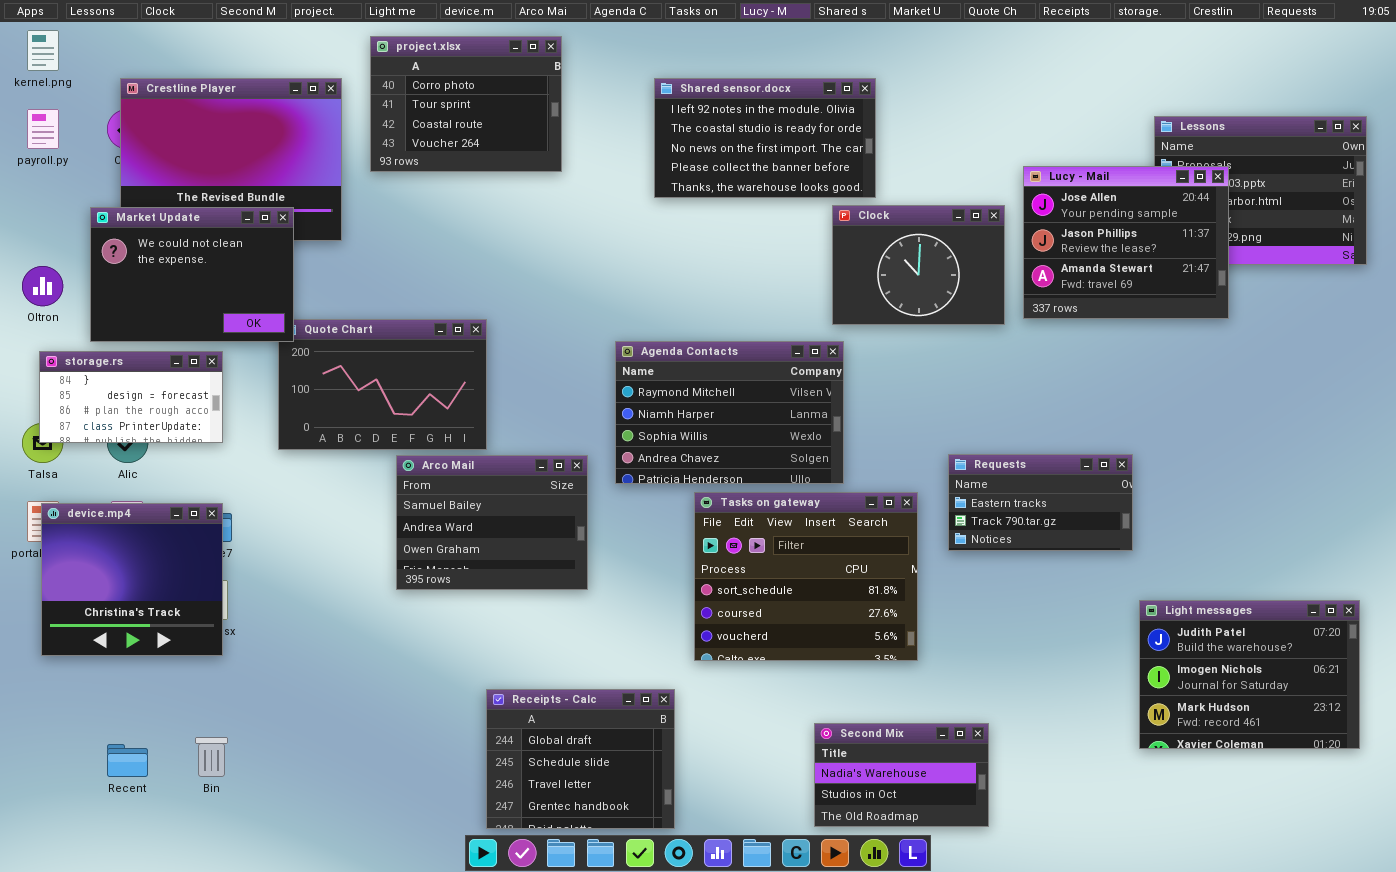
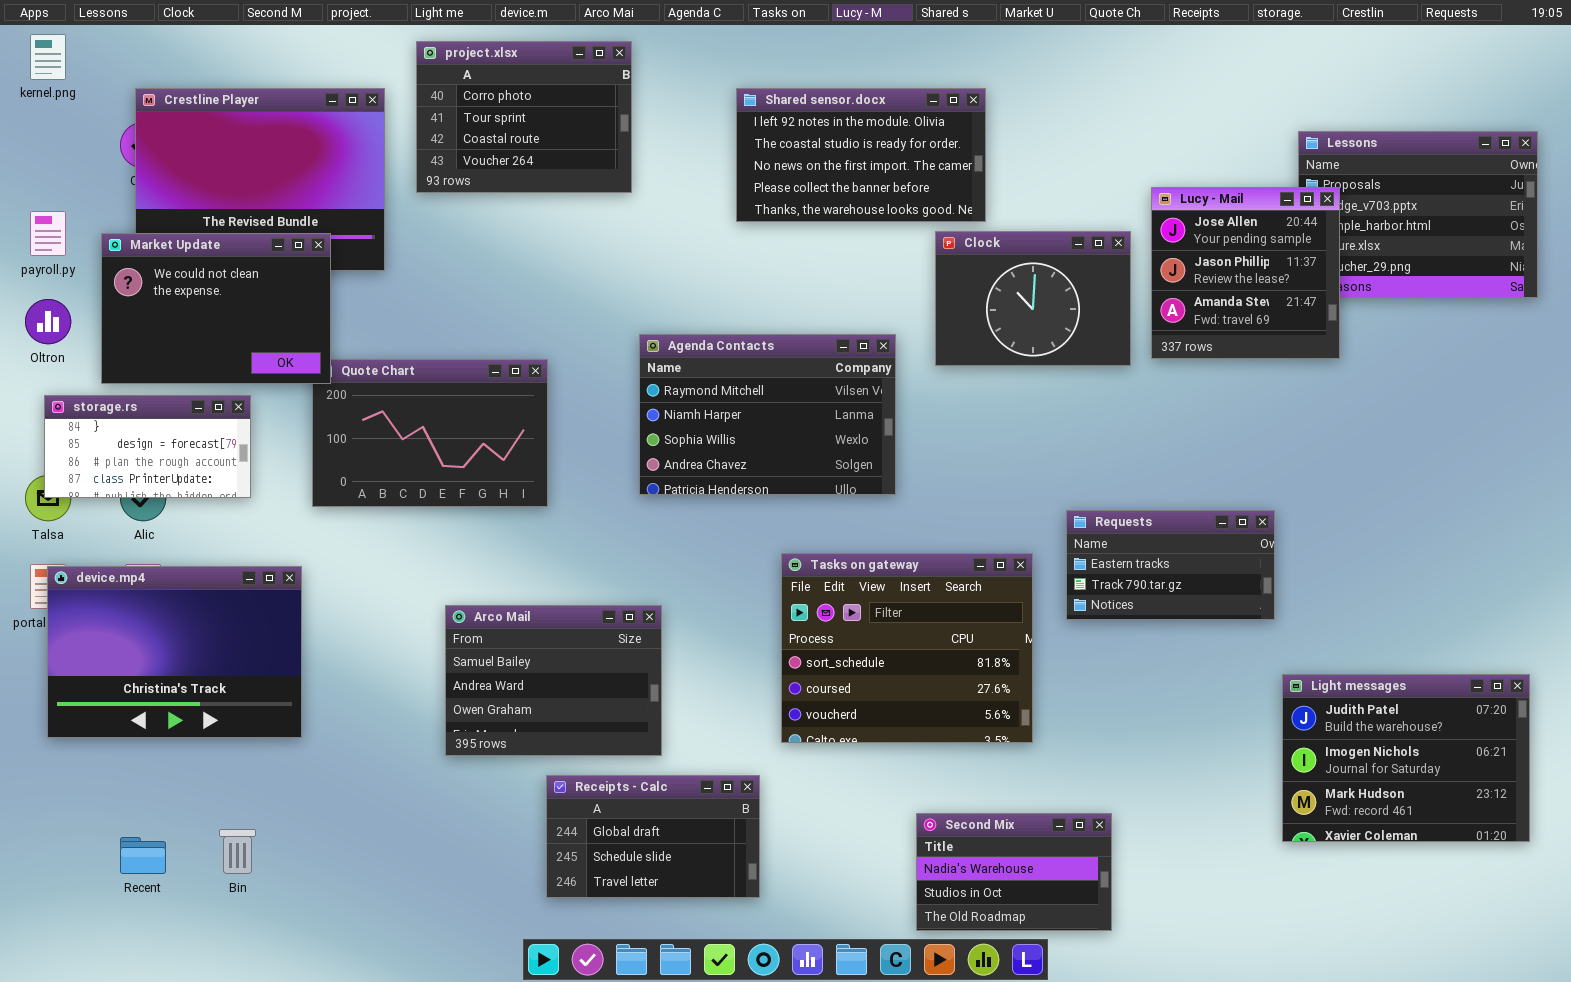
payroll.py: [27,109,59,149] -> [30,211,66,256], moved
Lucy - Mail: [1023,166,1229,319] -> [1151,187,1340,359], resized
Agenda Contacts: [615,341,844,484] -> [639,334,896,495], moved
Arco Mail: [396,455,588,590] -> [445,605,662,756], moved
device.mp4: [41,503,223,656] -> [47,566,302,738], resized
Receipts - Calc: [486,689,675,829] -> [546,775,760,898], resized

